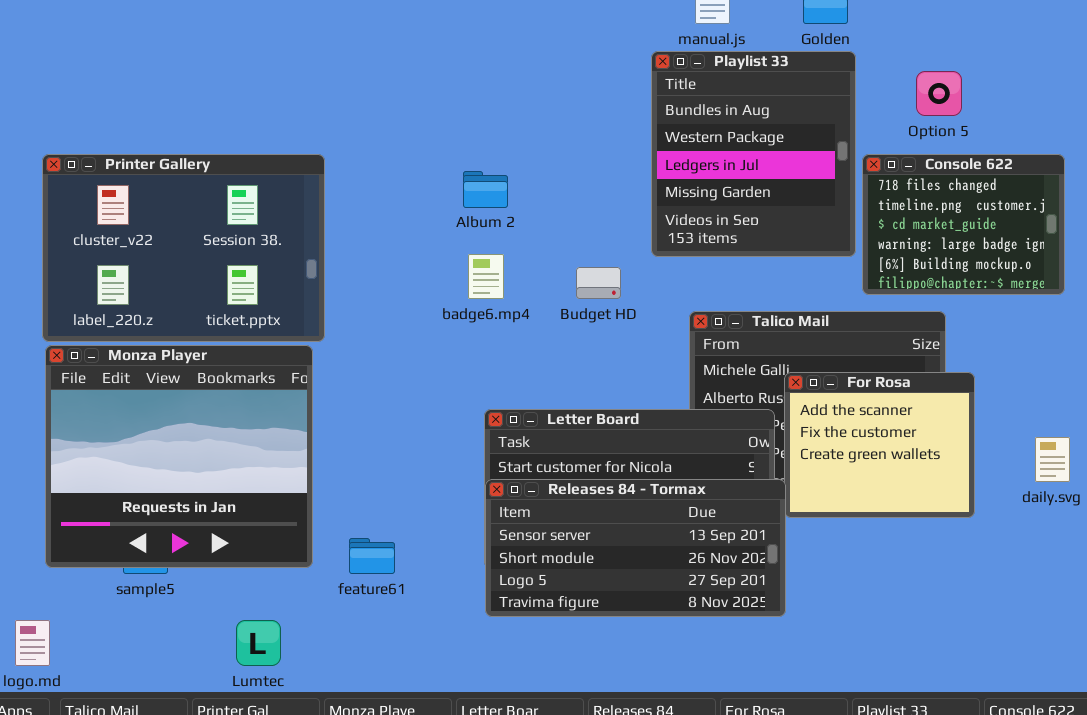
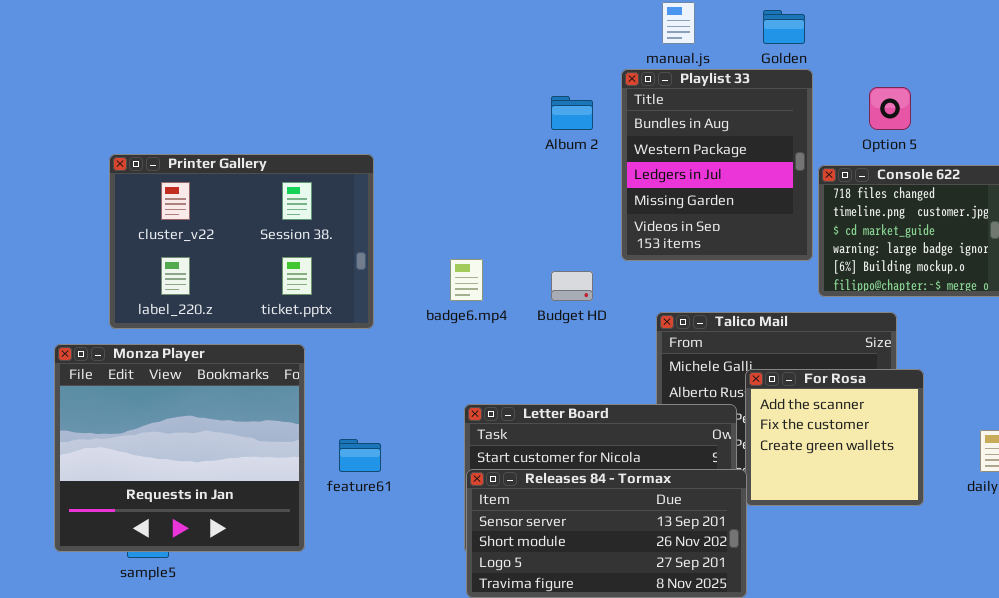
Printer Gallery: [42,154,325,342] -> [109,154,374,329], moved
Album 2: [463,171,508,208] -> [551,96,593,130], moved
feature61: [349,538,395,574] -> [339,439,381,472], moved

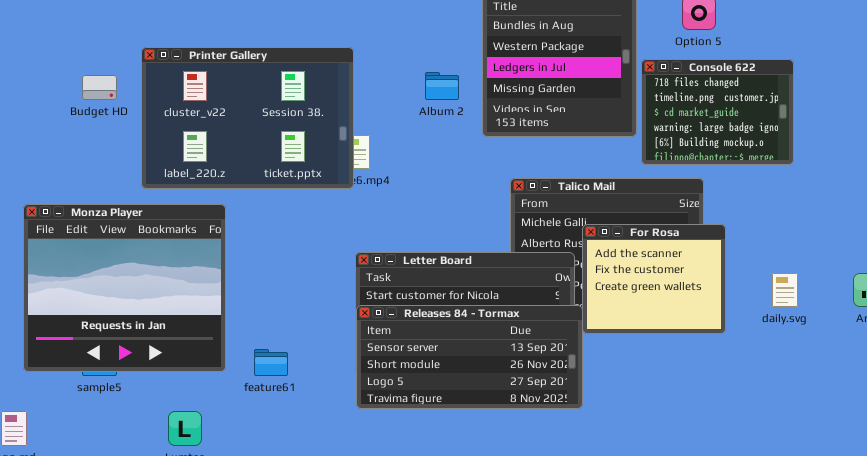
Album 2: [551,96,593,130] -> [425,72,459,100], moved
Printer Gallery: [109,154,374,329] -> [141,47,354,189], moved
Budget HD: [551,271,593,301] -> [82,75,117,100], moved
feature61: [339,439,381,472] -> [254,349,288,376], moved

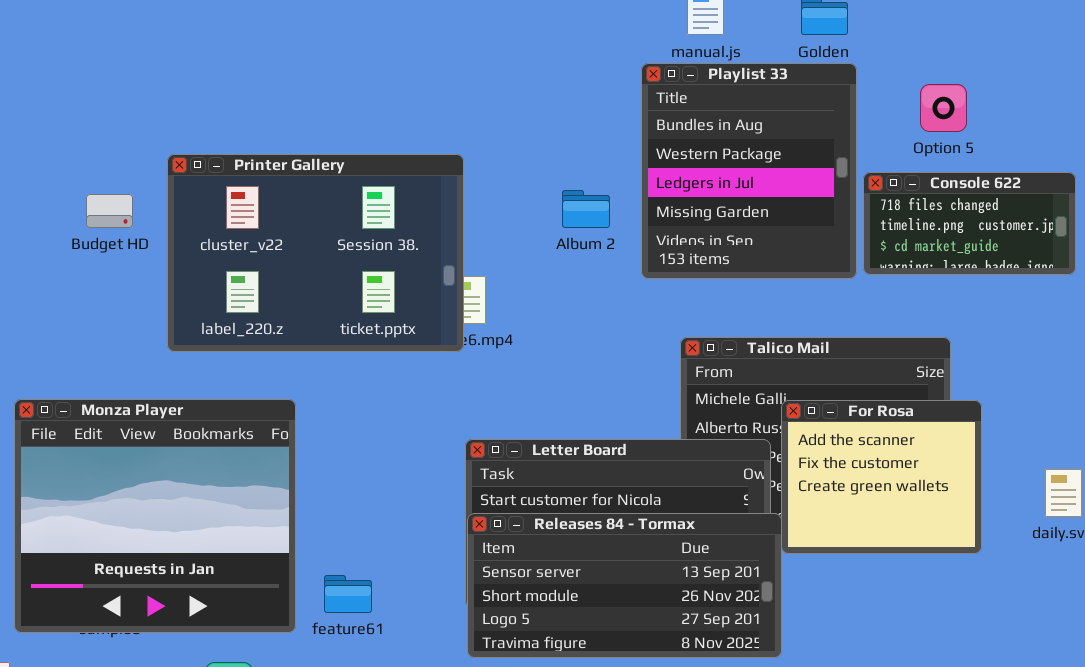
Console 622: [641,59,794,165] -> [863,172,1076,275], resized
Monza Player: [23,204,226,372] -> [14,399,296,633], moved

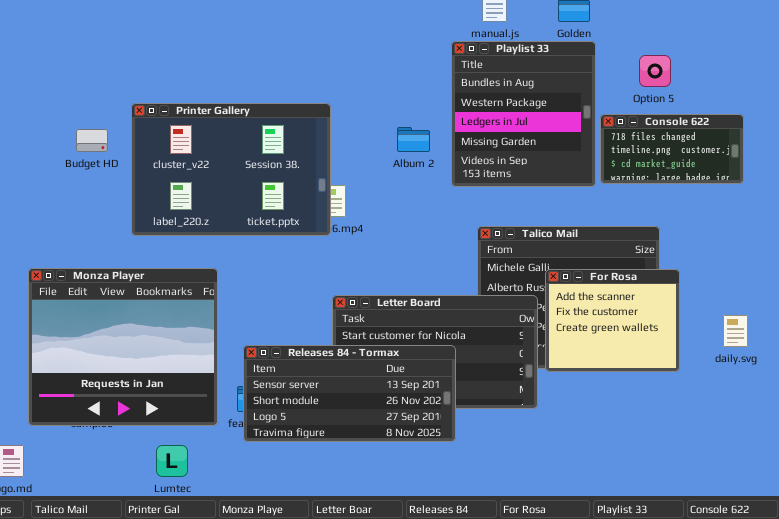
Releases 84 - Tormax: [467,513,782,658] -> [243,345,456,442], moved

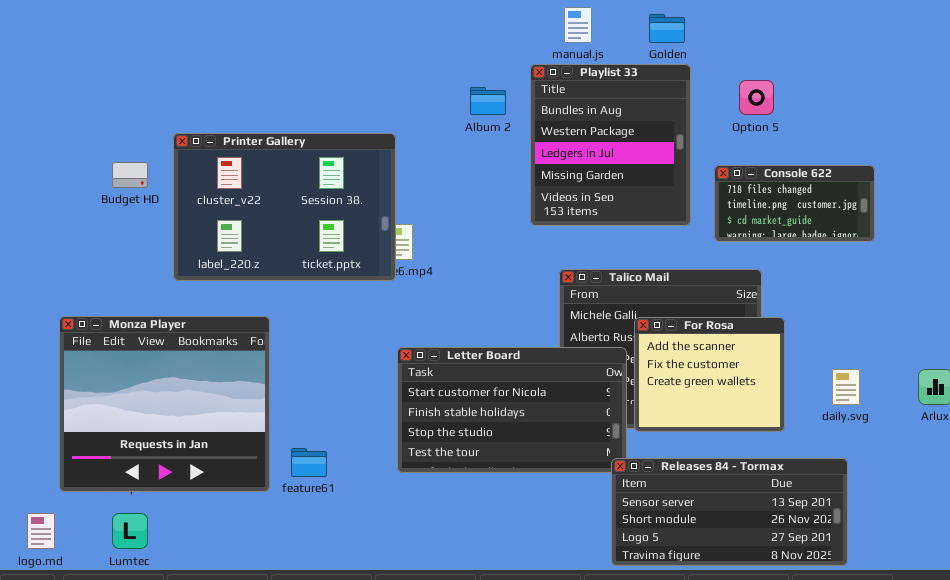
Console 622: [600,114,744,184] -> [714,165,875,242], moved
Album 2: [397,127,430,152] -> [470,87,506,115], moved
Releases 84 - Tormax: [243,345,456,442] -> [611,458,848,566], moved
Lumtec: [156,445,188,477] -> [112,513,148,549], moved

